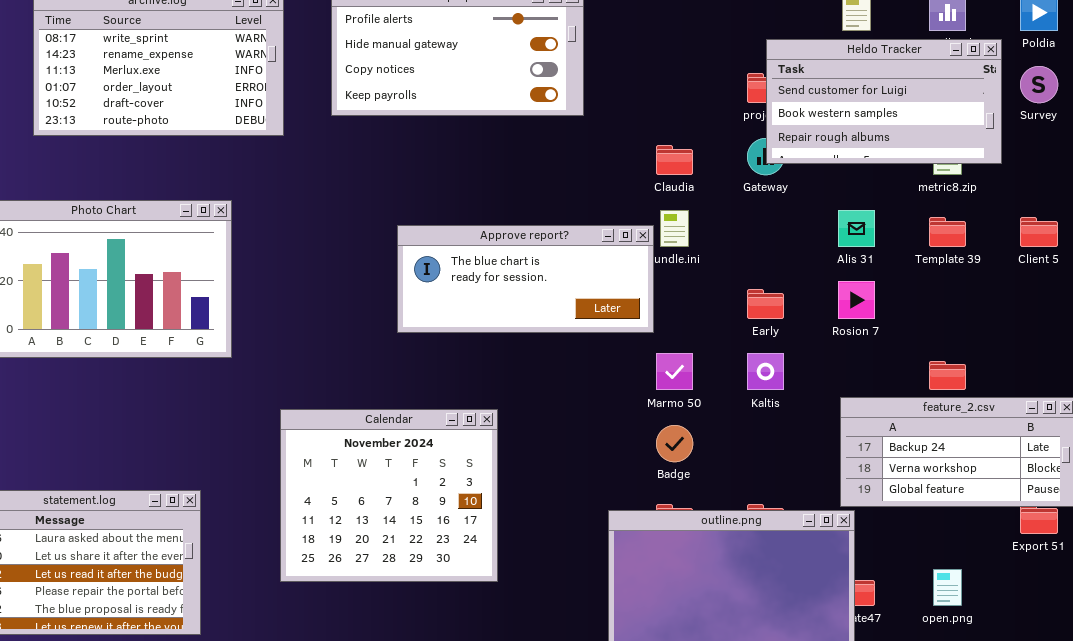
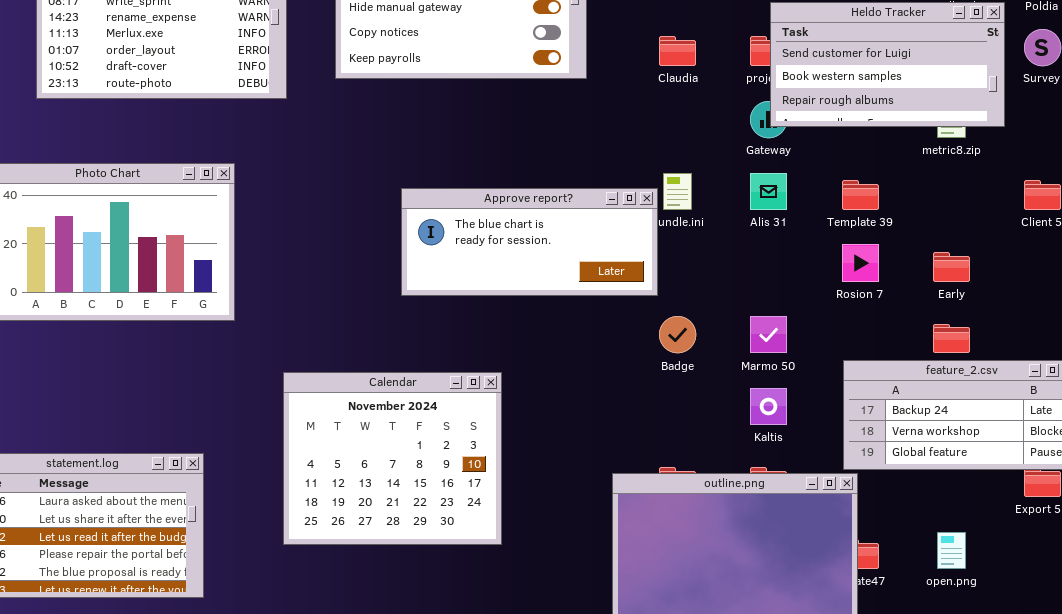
Claudia: [656,145,693,175] -> [659,36,696,66], moved
Alis 31: [838,210,875,247] -> [750,173,787,210], moved
Template 39: [929,217,966,247] -> [842,180,879,210], moved
Early: [747,289,784,319] -> [933,252,970,282], moved
Marmo 50: [656,353,693,390] -> [750,316,787,353], moved
Kaltis: [747,353,784,390] -> [750,388,787,425], moved
Badge: [656,425,693,462] -> [659,316,696,353], moved

